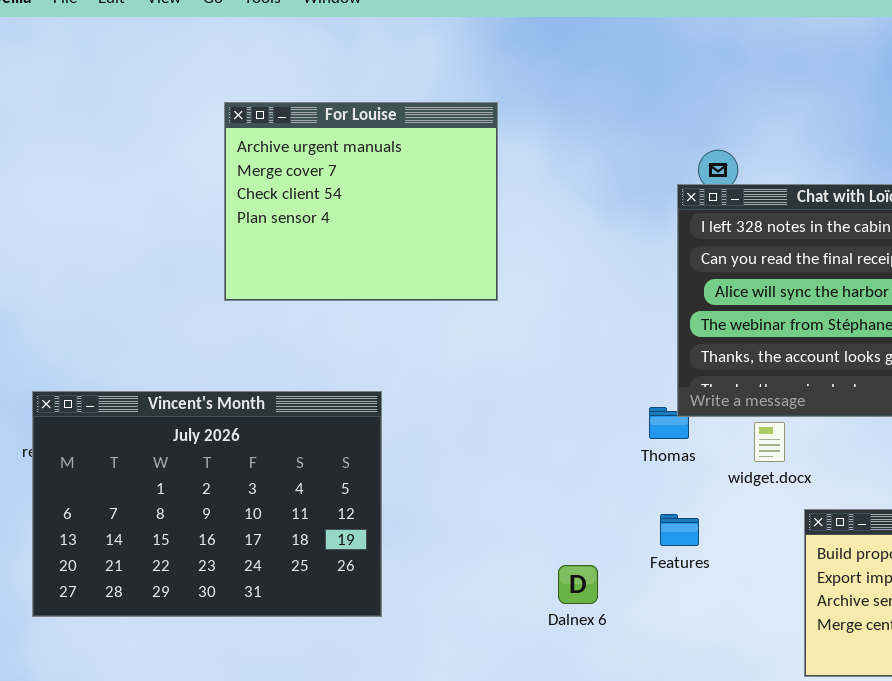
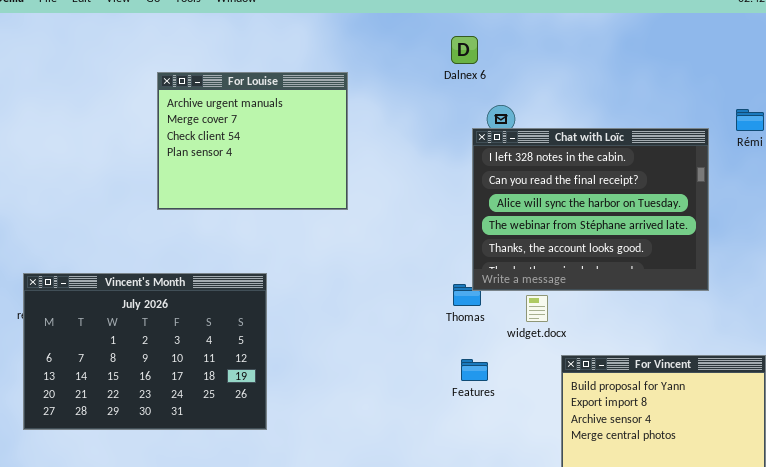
Dalnex 6: [558,565,598,604] -> [451,36,478,64], moved

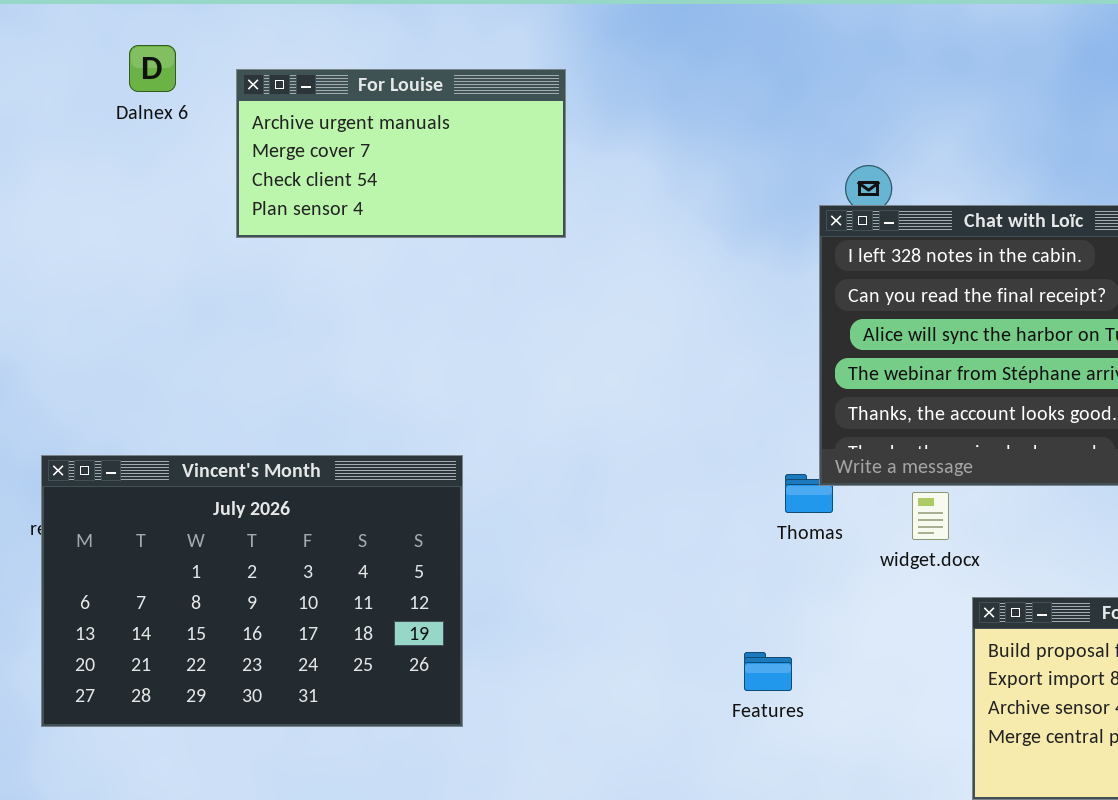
Dalnex 6: [451,36,478,64] -> [129,45,176,92], moved
For Louise: [157,72,348,210] -> [236,69,566,238], moved, resized
Features: [461,359,488,381] -> [744,652,792,691], moved

